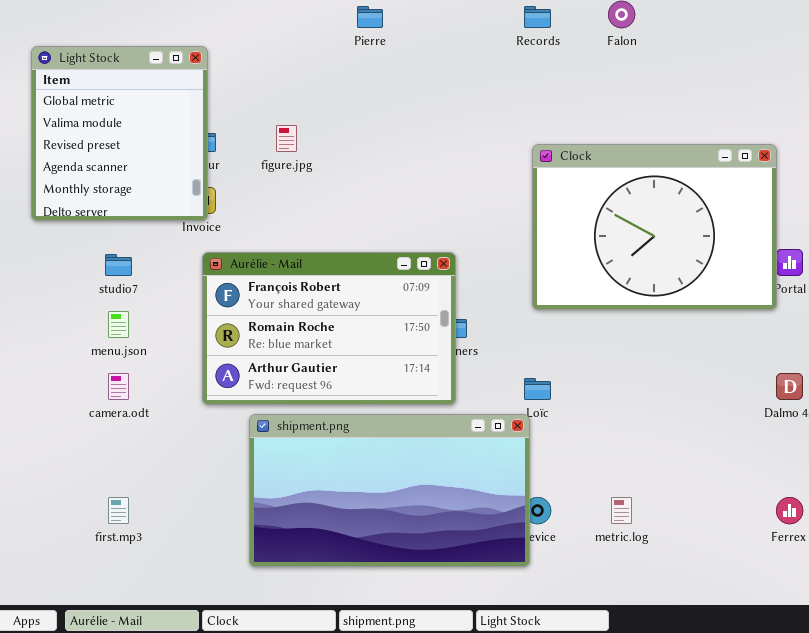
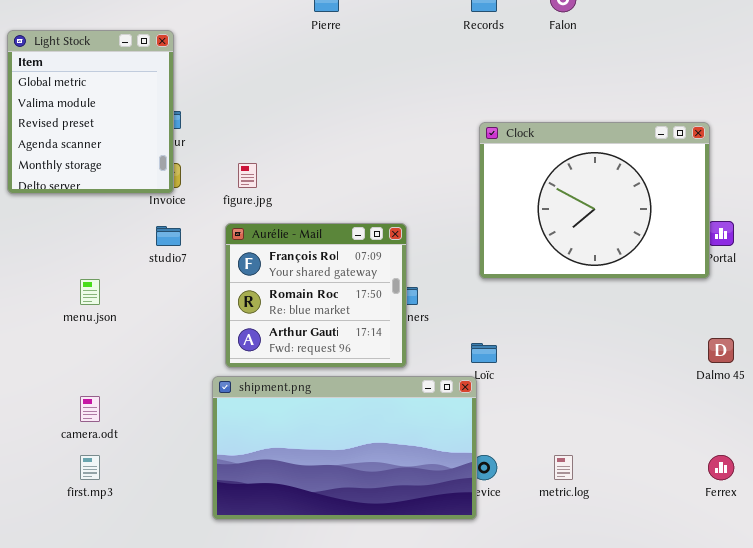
figure.jpg: [276,125,297,152] -> [238,163,257,188], moved
Aurélie - Mail: [202,252,456,405] -> [225,223,407,368], resized
studio7: [105,254,132,276] -> [156,226,181,246], moved
camera.odt: [108,373,129,400] -> [80,396,100,422], moved

